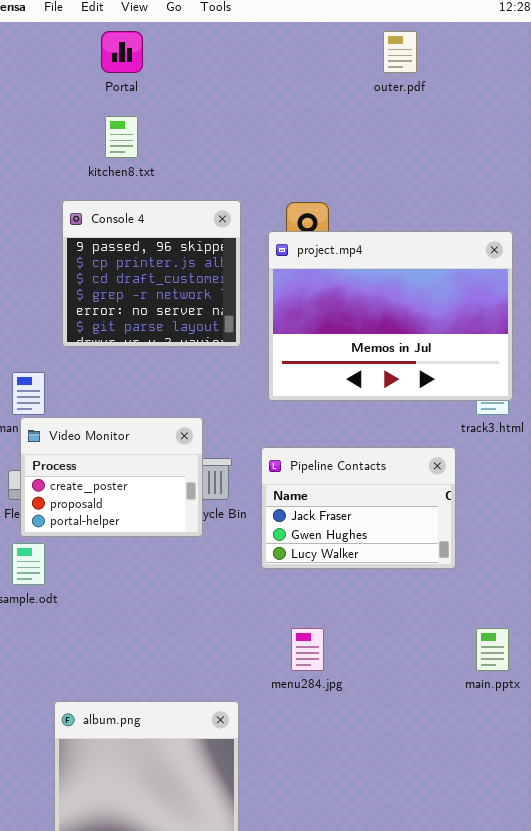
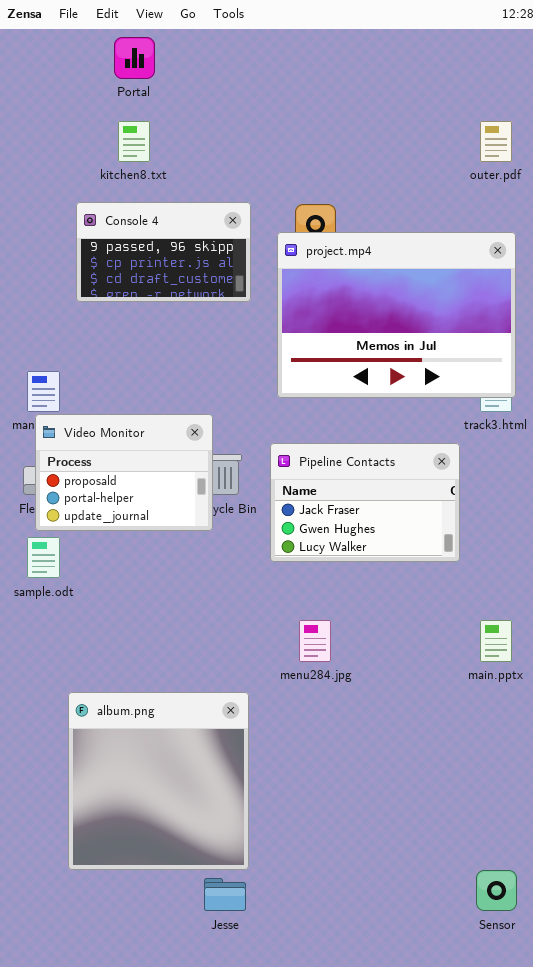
outer.pdf: [383,31,417,73] -> [480,121,512,162], moved
Console 4: [62,200,241,347] -> [76,202,251,302], resized
Video Monitor: [20,417,203,537] -> [35,414,213,531], scrolled down 1 row

